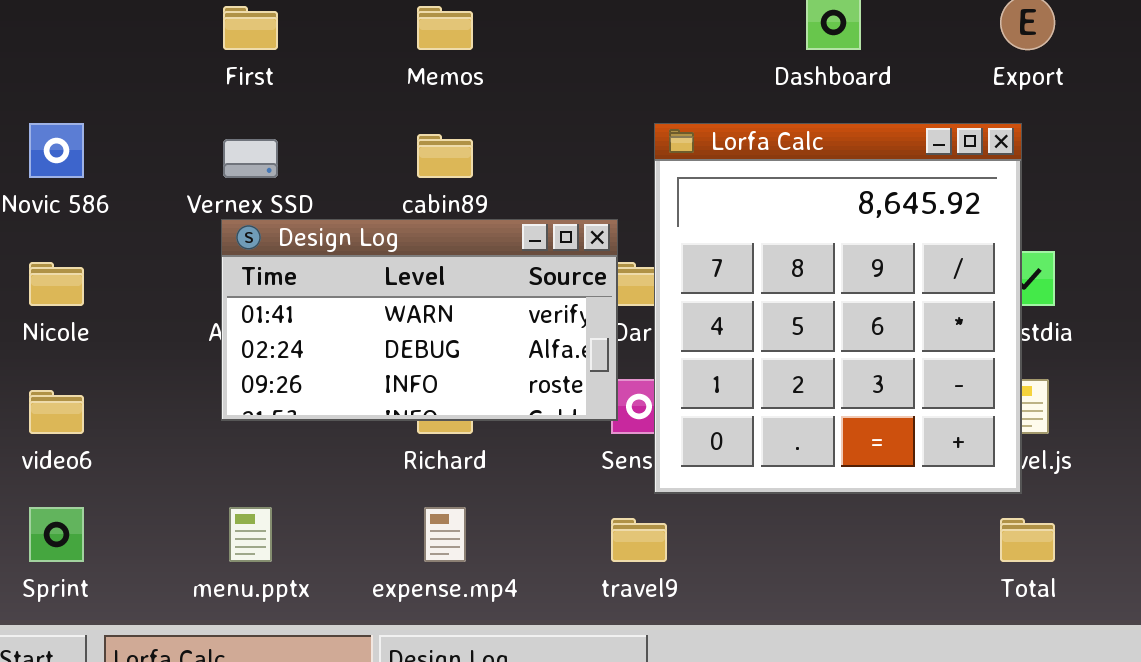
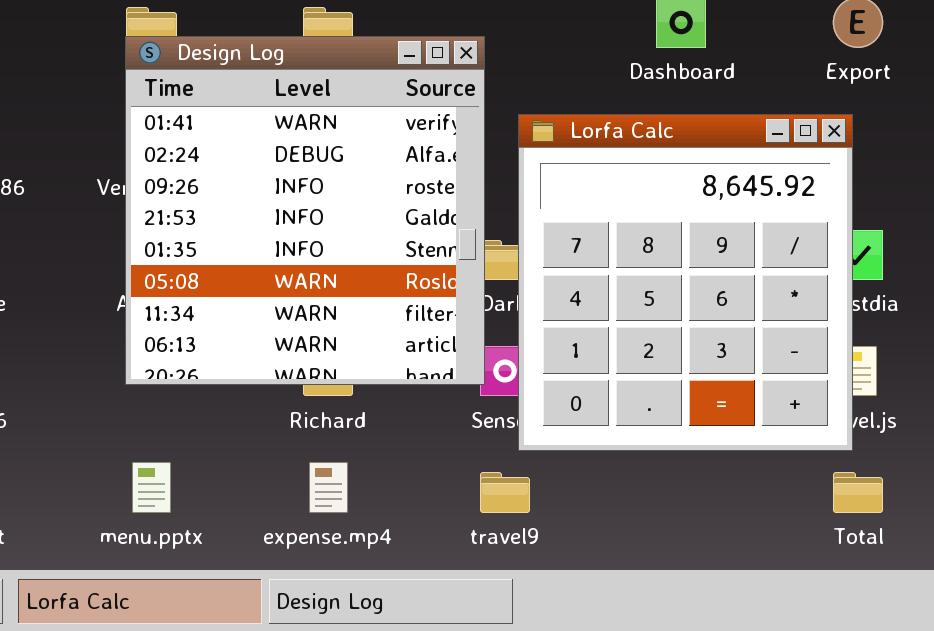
Design Log: [221,219,618,421] -> [125,36,485,385], resized

